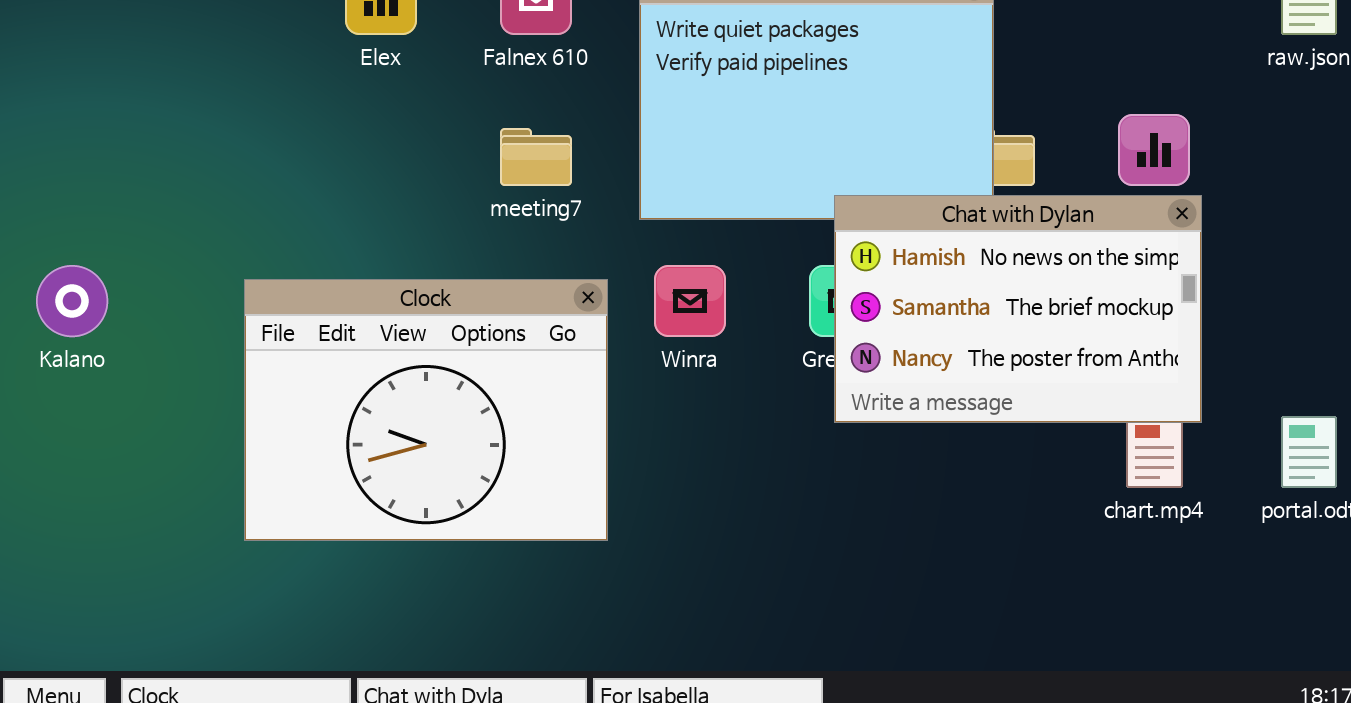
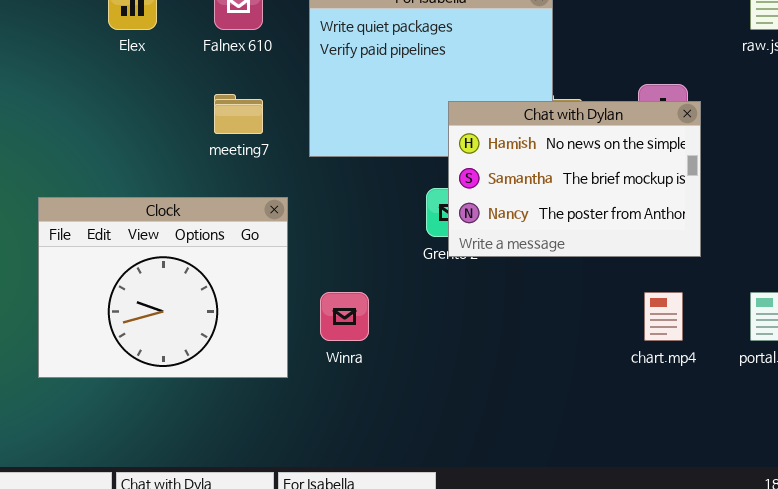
Chat with Dylan: [834,195,1202,423] -> [448,101,701,257], moved
Winra: [654,265,726,337] -> [320,292,369,341], moved

